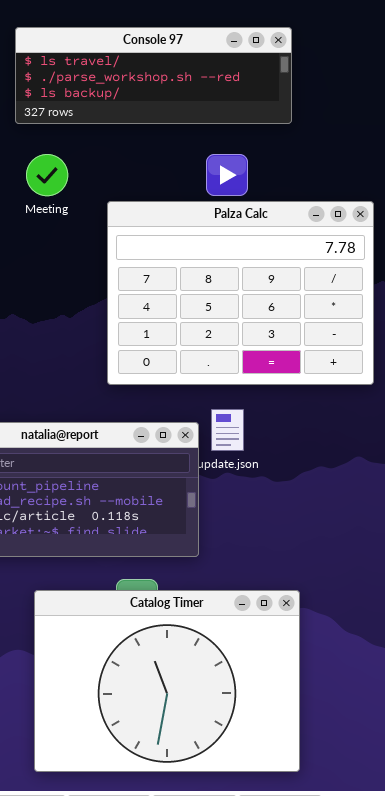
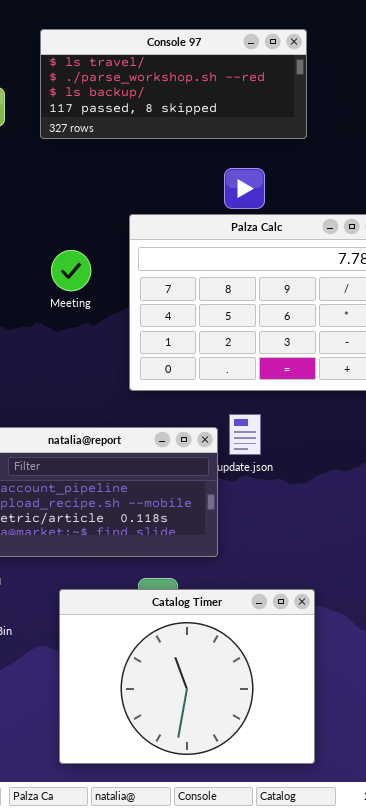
Console 97: [15,27,292,124] -> [40,29,307,139], resized
Meeting: [26,154,68,196] -> [51,250,91,291], moved

